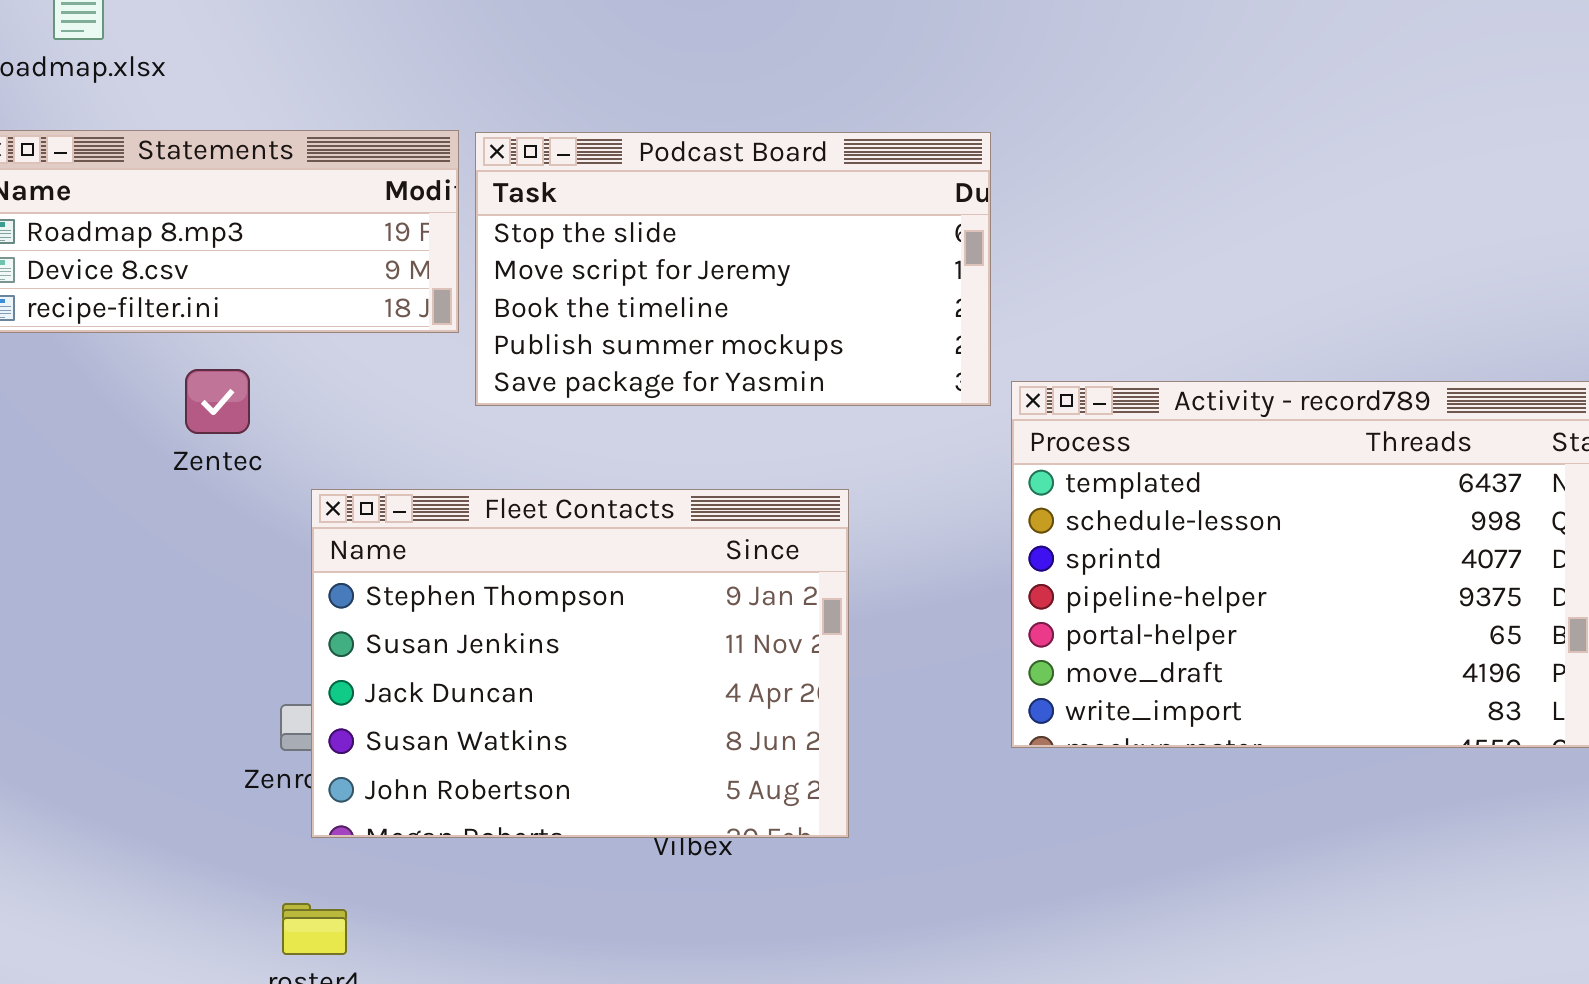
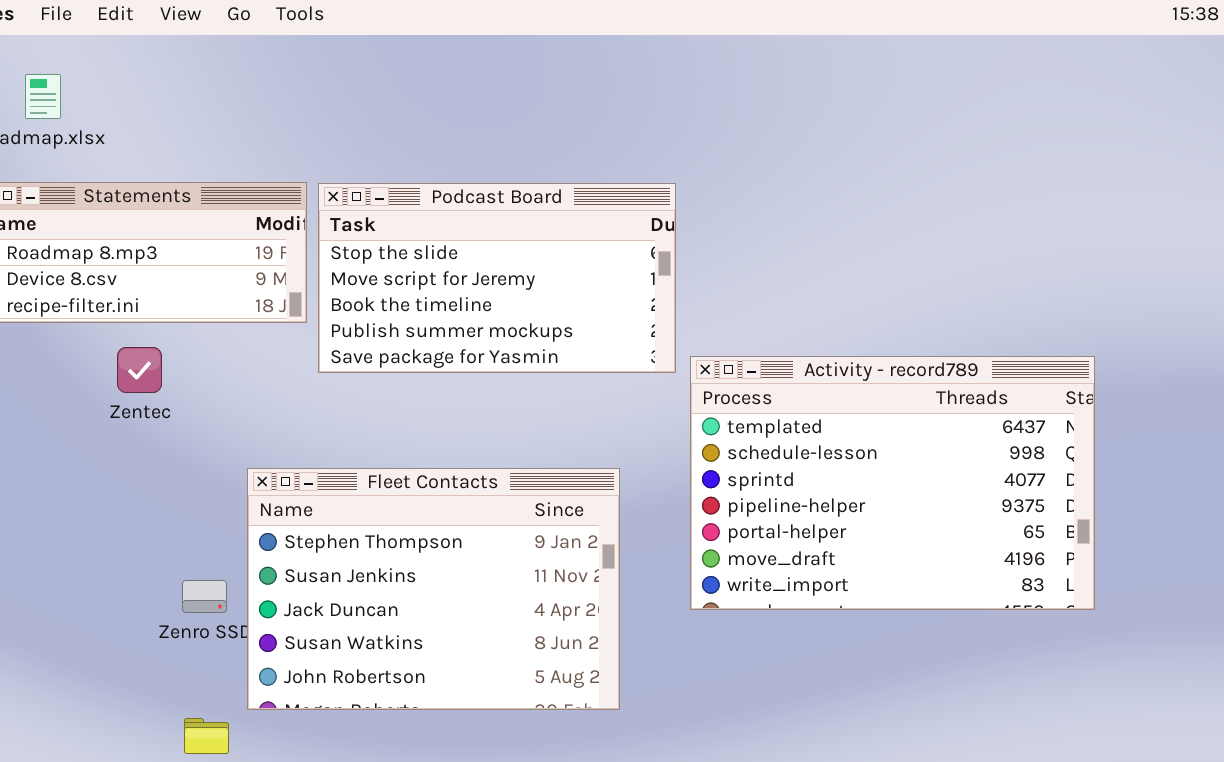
Fleet Contacts: [311,489,849,838] -> [247,468,620,710], moved

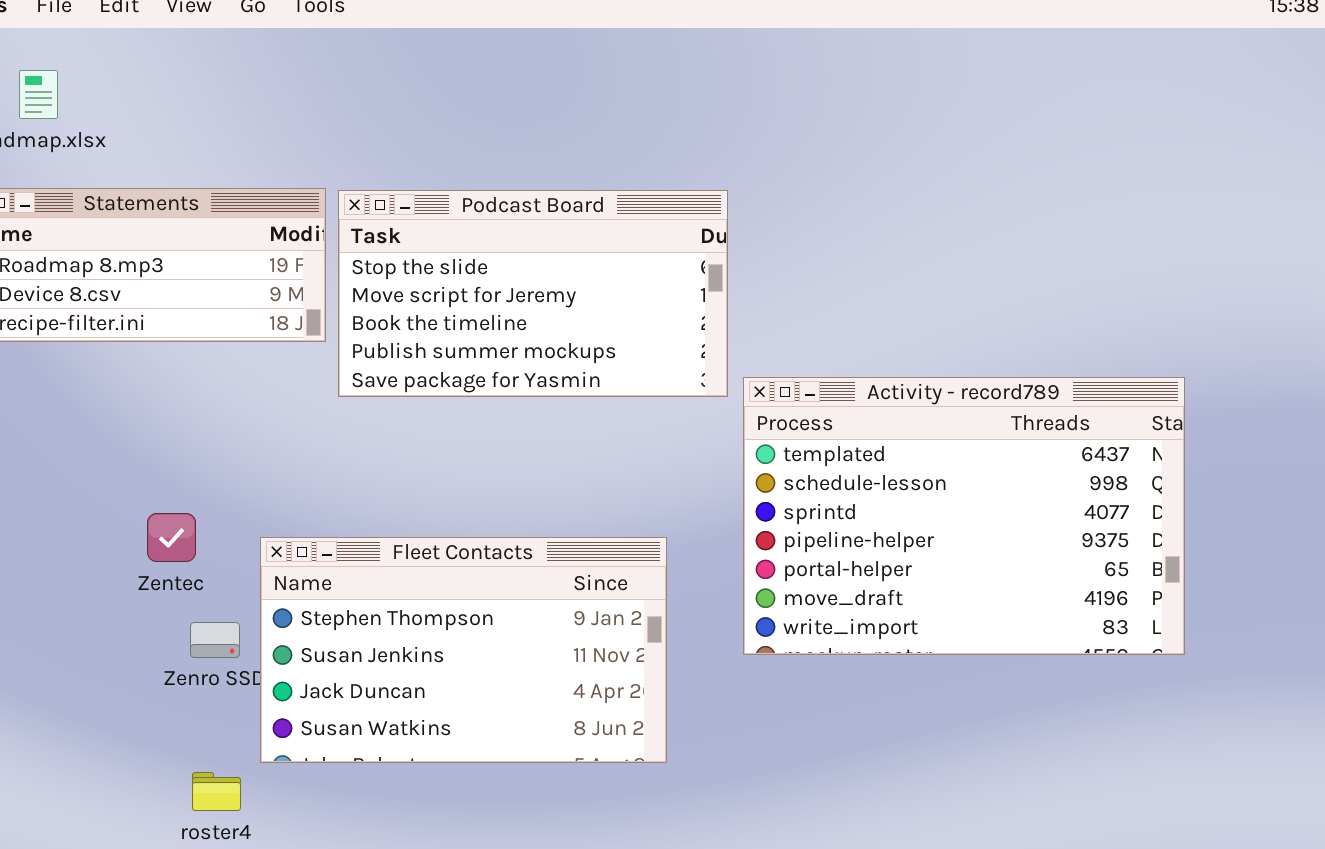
Zentec: [117,347,162,393] -> [147,513,196,562], moved
Fleet Contacts: [247,468,620,710] -> [260,537,667,763], resized

